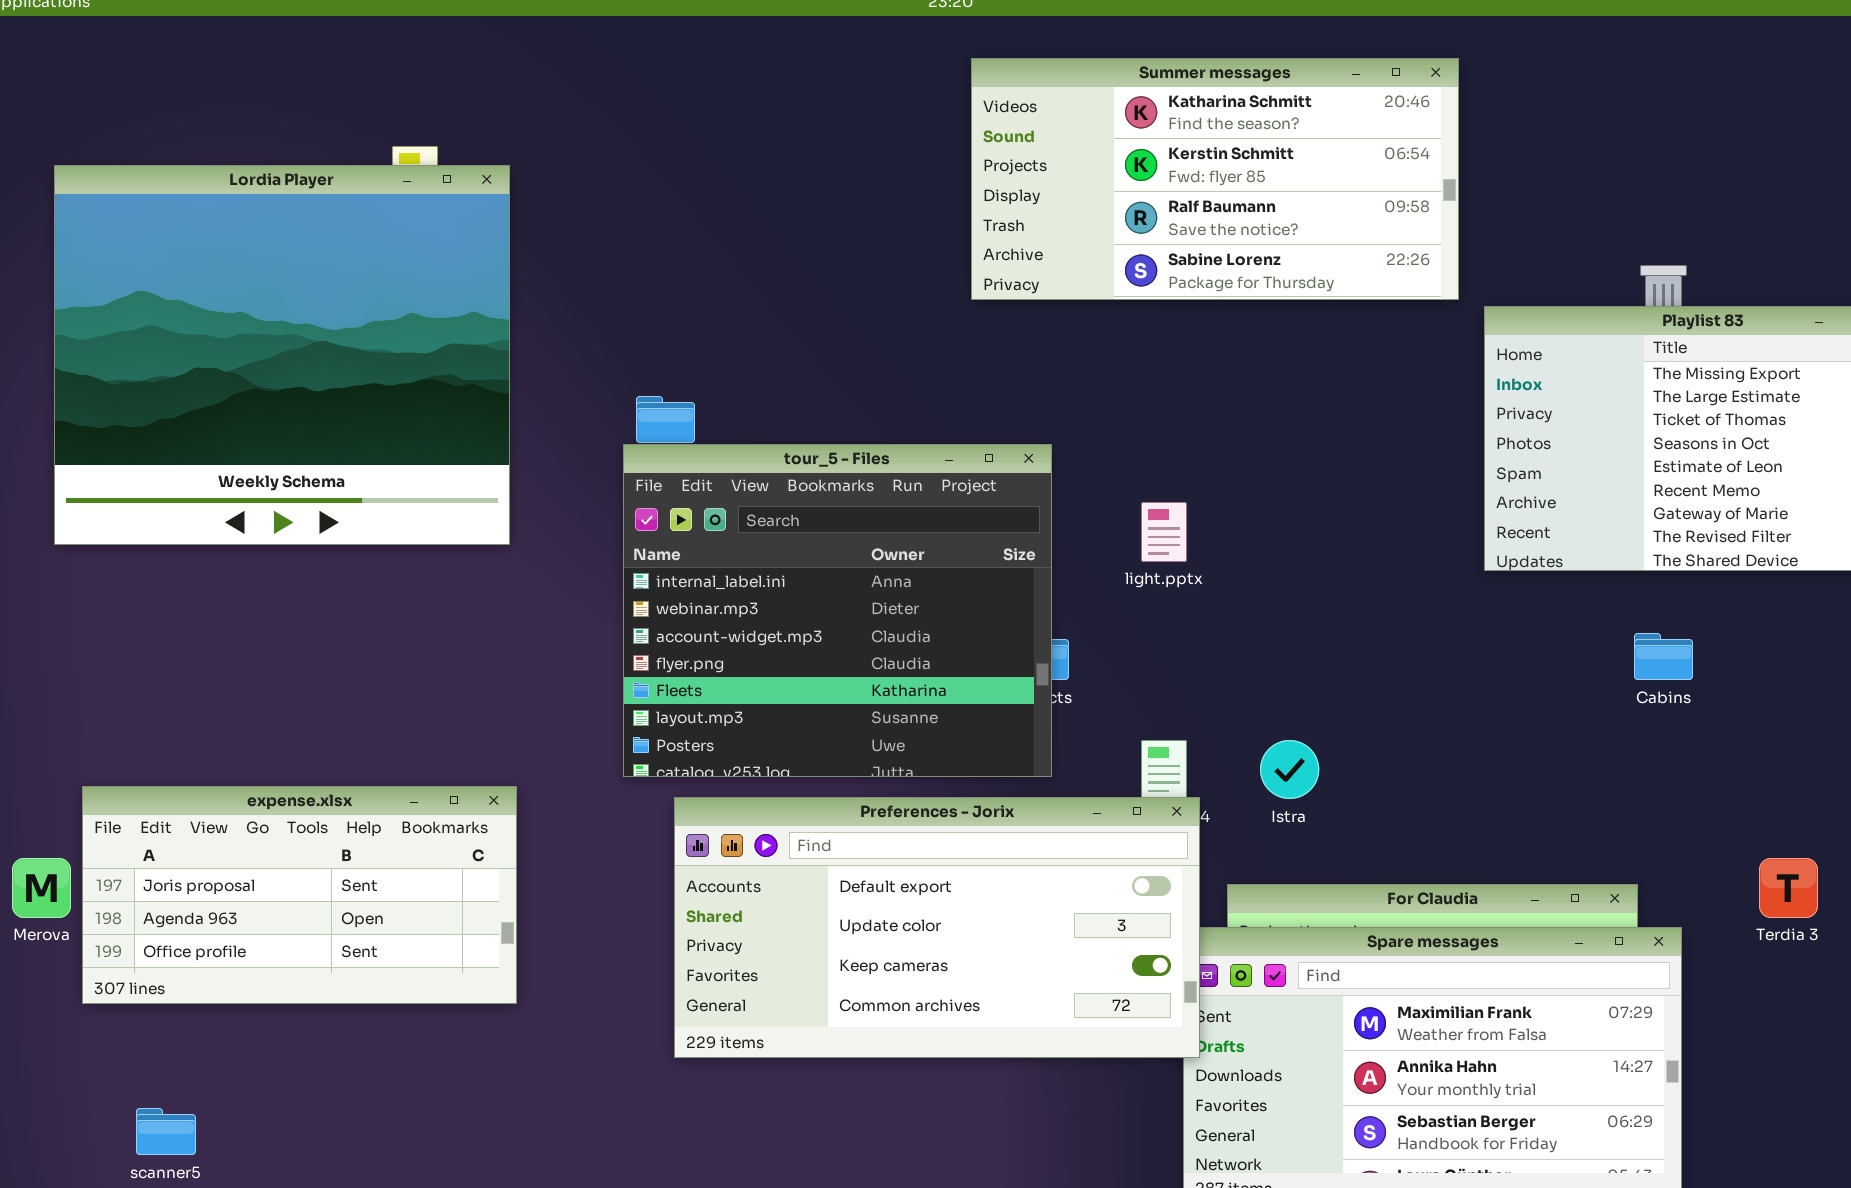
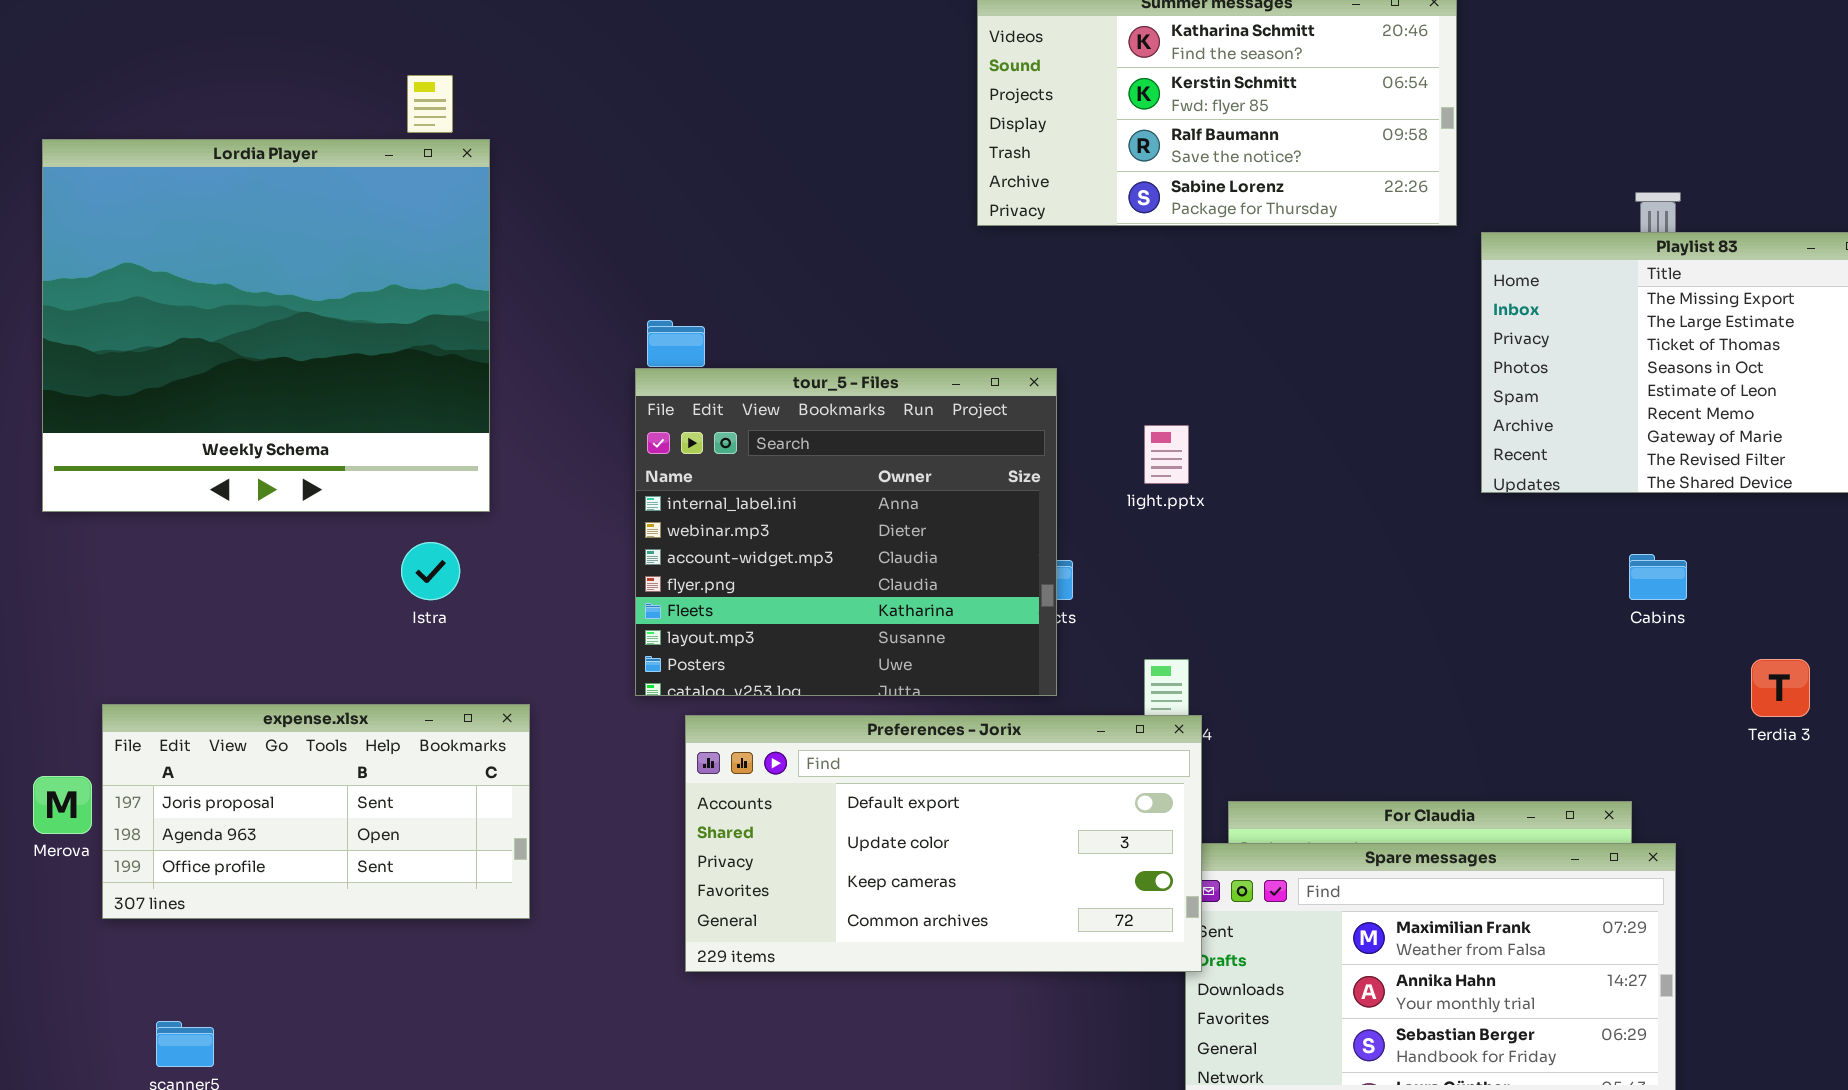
Lordia Player: [54,165,510,545] -> [42,139,490,512], moved
Istra: [1260,740,1319,799] -> [401,542,460,600], moved
Terdia 3: [1759,858,1818,918] -> [1751,659,1810,717], moved

